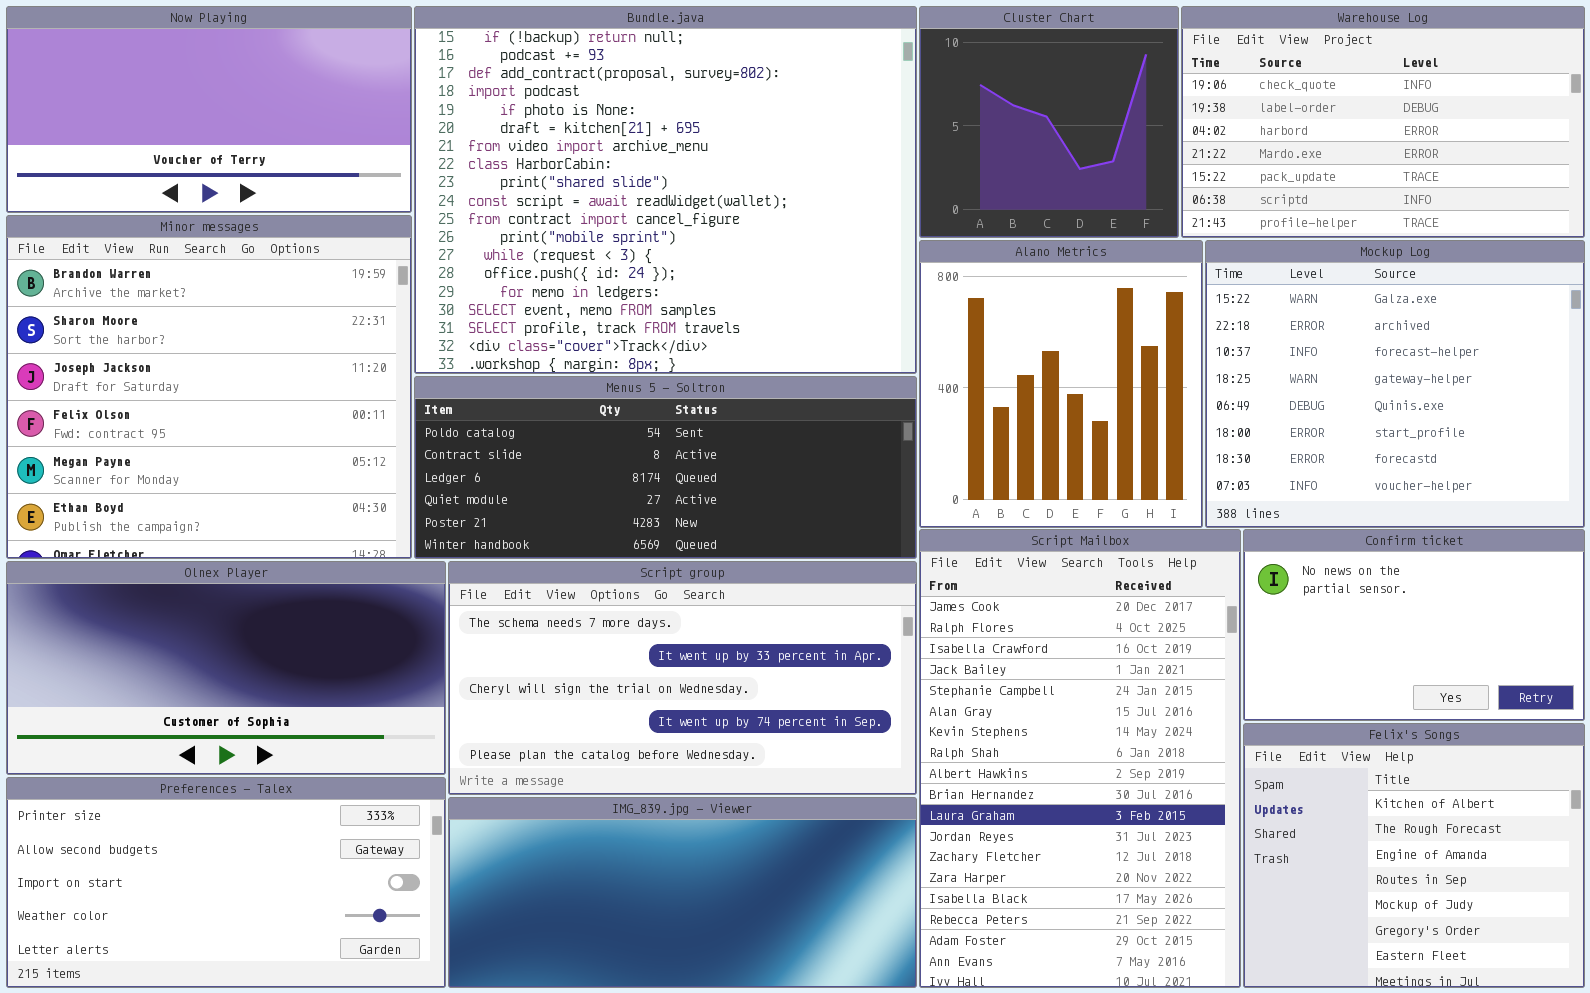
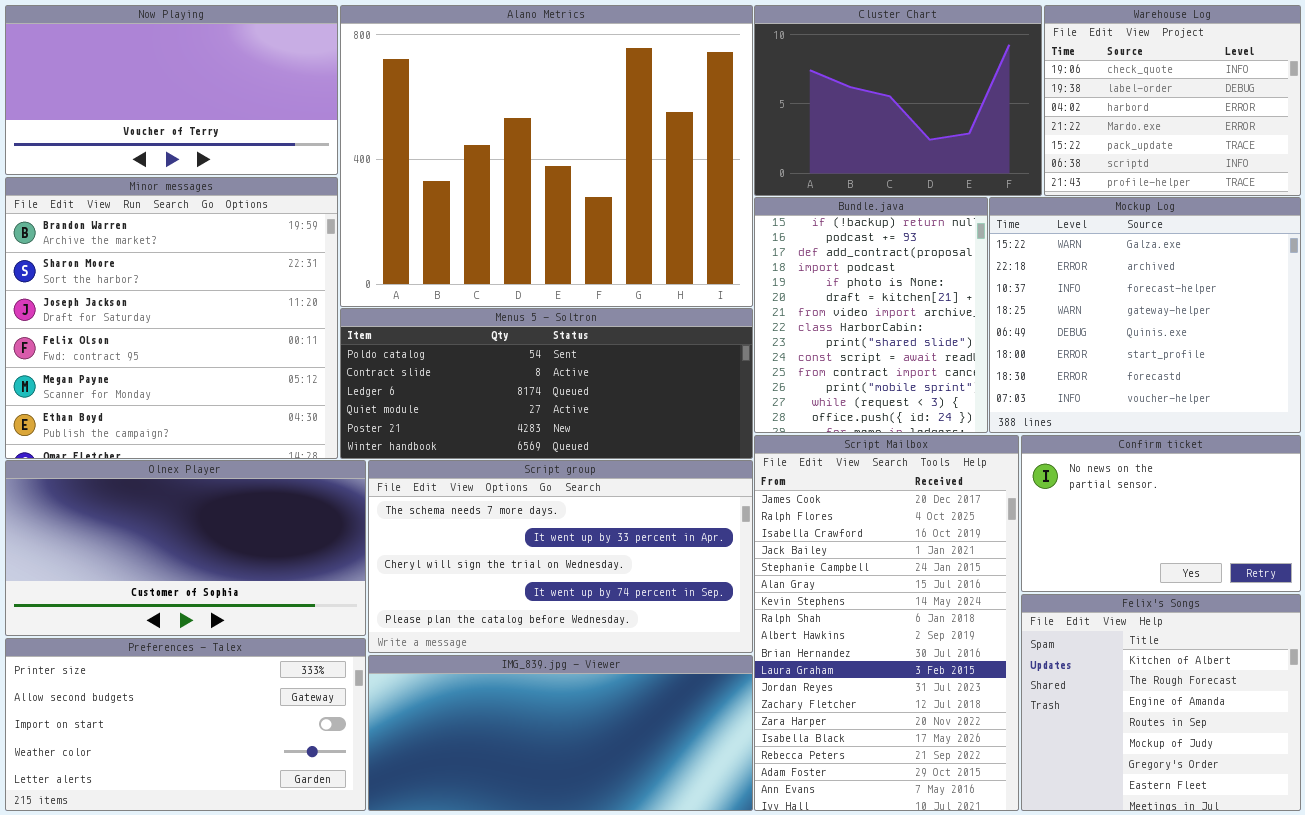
Bundle.java: [414,6,917,374] -> [754,197,988,433], moved, resized
Cluster Chart: [919,6,1179,238] -> [754,5,1042,196], resized
Warehouse Log: [1181,6,1585,238] -> [1044,5,1301,196], resized
Alano Metrics: [919,240,1203,528] -> [340,5,753,307], moved, resized

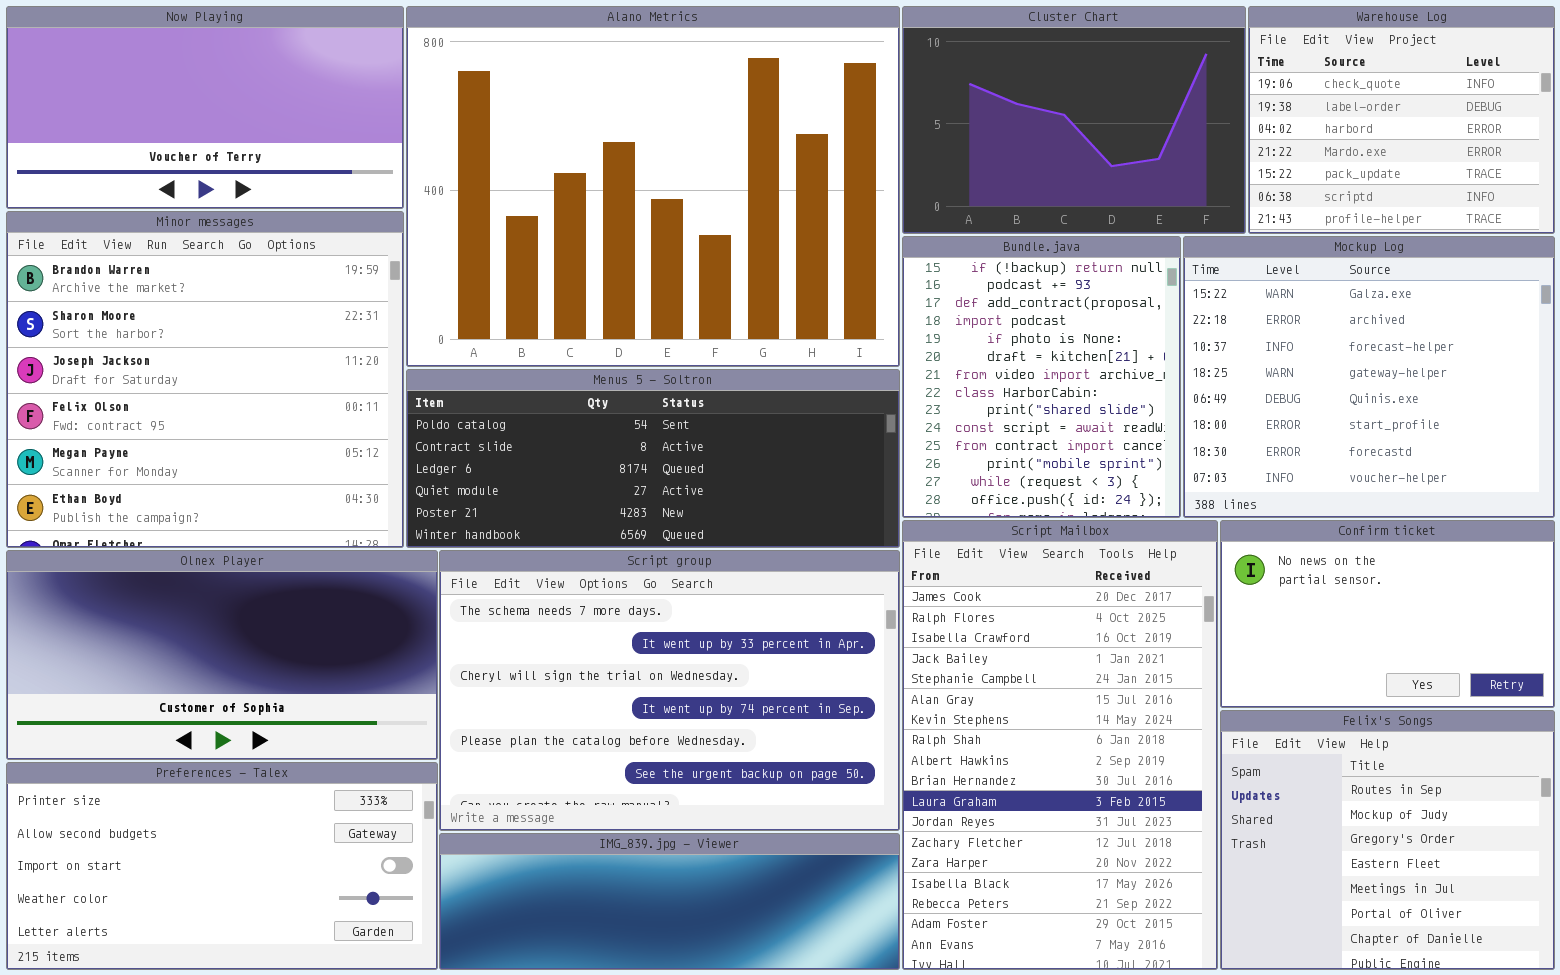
Script group: [368,460,753,653] -> [439,550,900,831], resized
Felix's Songs: [1021,594,1301,811] -> [1220,710,1555,970], scrolled down 3 rows
IMG_839.jpg - Viewer: [368,655,753,811] -> [439,833,900,970], resized

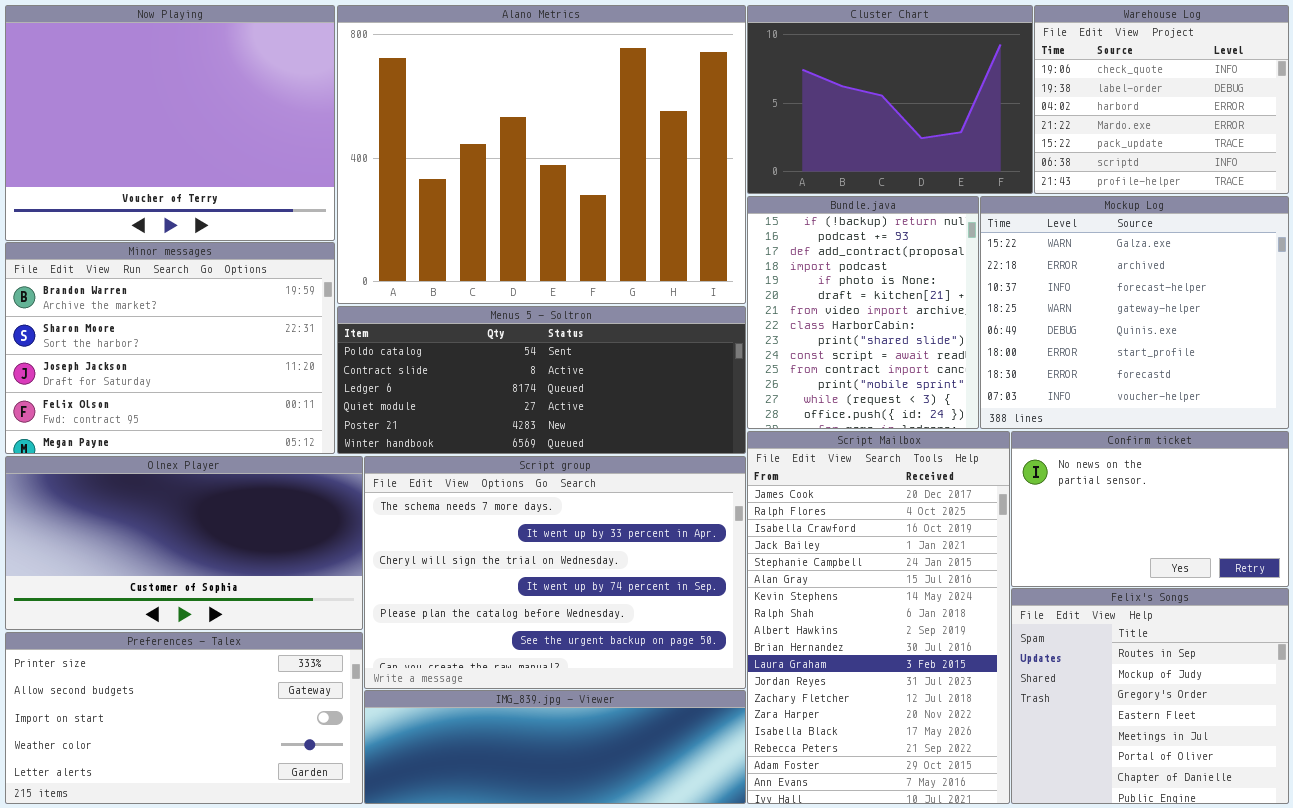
Now Playing: [6,6,404,209] -> [5,5,335,241], resized
Minor messages: [6,211,404,548] -> [5,242,335,454], resized

